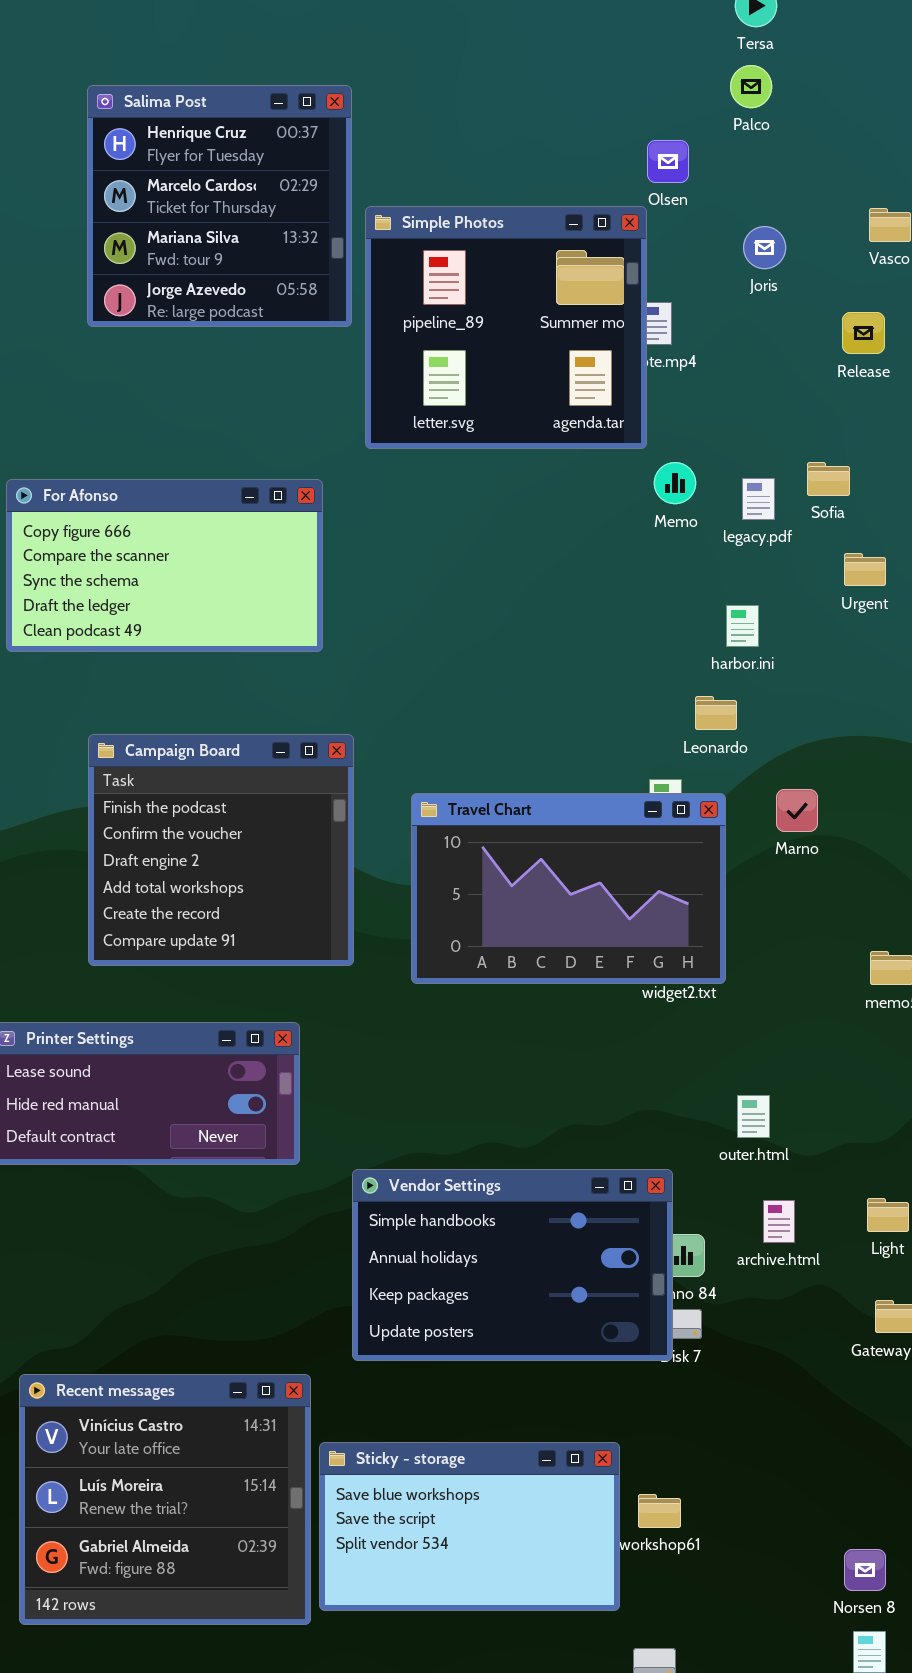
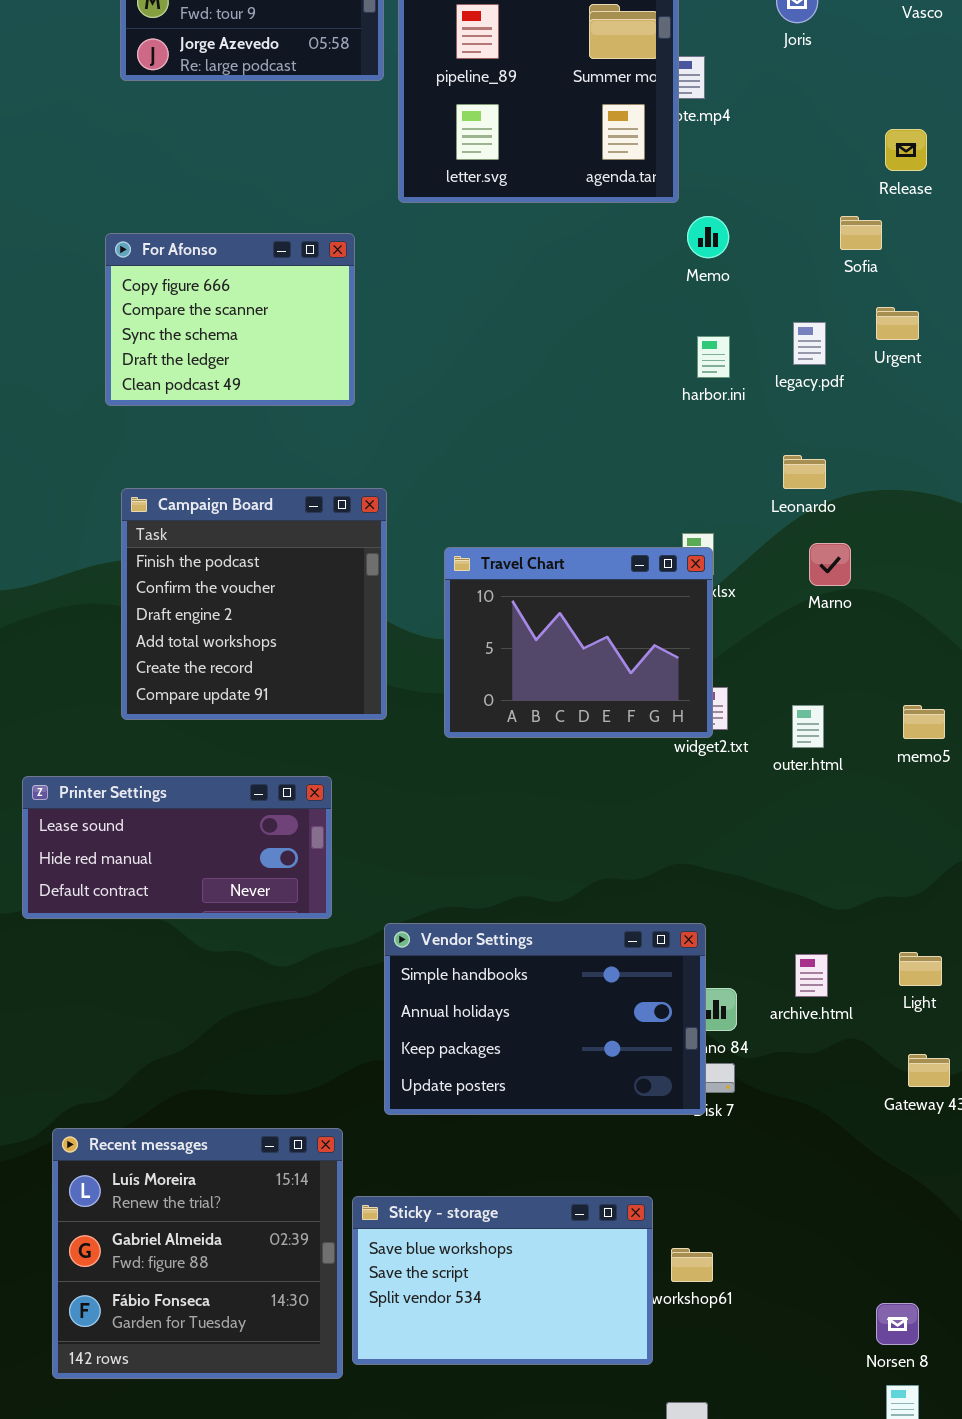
Release: [842,312,885,354] -> [885,129,927,171], moved
legacy.pdf: [742,478,775,520] -> [793,322,826,365], moved
For Afonso: [6,479,323,652] -> [105,233,355,406], resized
harbor.ini: [726,605,759,647] -> [697,336,730,378], moved
Leonardo: [695,696,737,730] -> [783,455,826,489], moved
Travel Chart: [411,793,726,984] -> [444,547,713,738], resized
outer.html: [737,1095,770,1138] -> [792,705,824,748], moved
Recent messages: [19,1374,311,1625] -> [52,1128,343,1379], scrolled down 1 row

